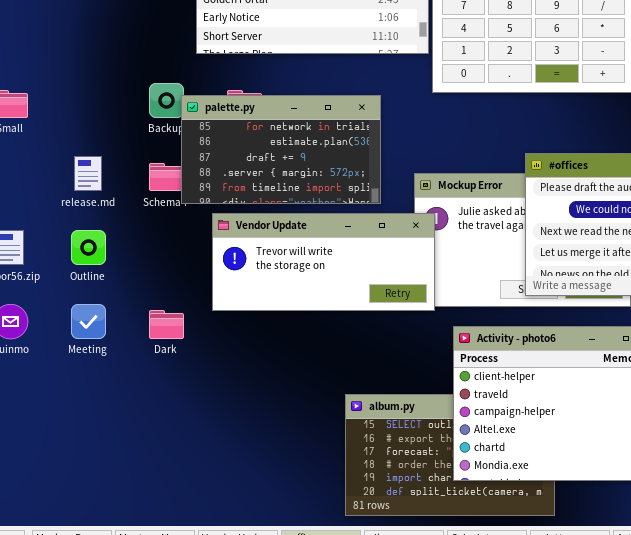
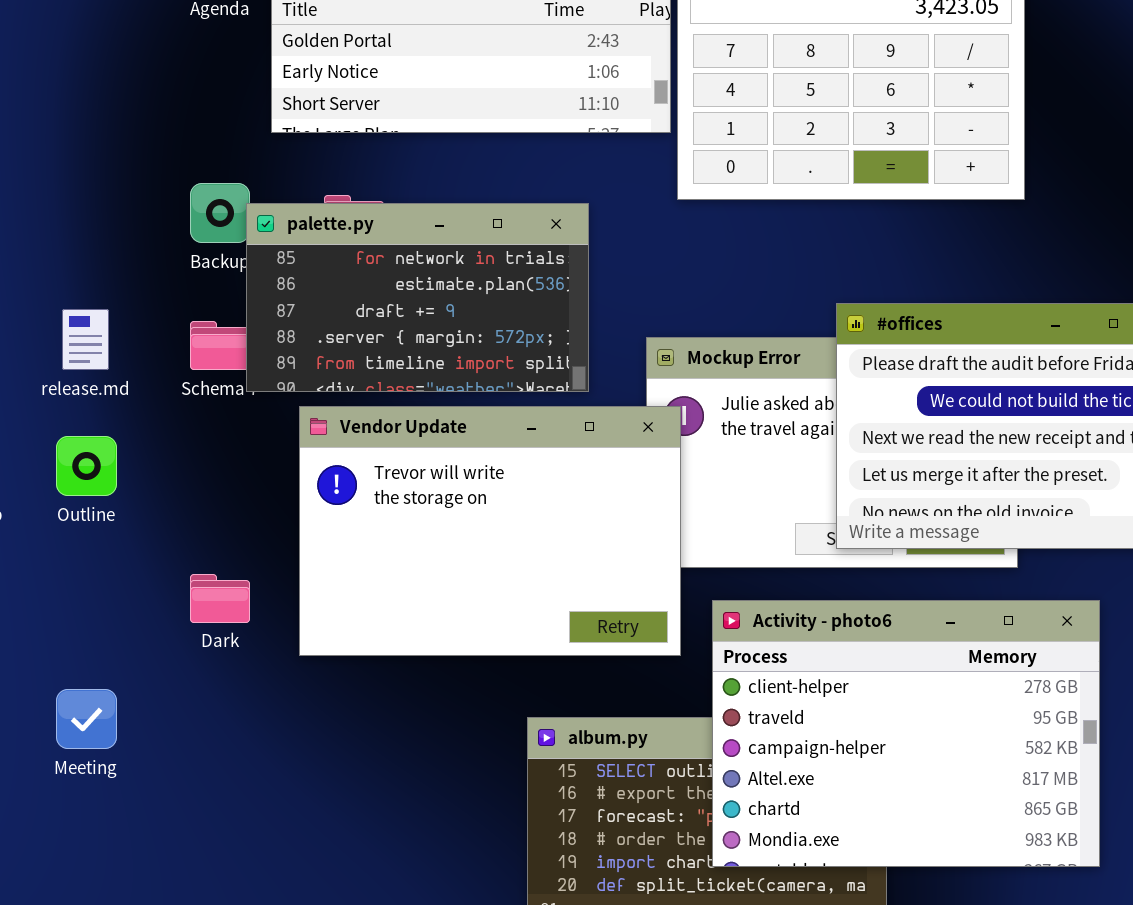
Vendor Update: [212,213,435,311] -> [299,406,681,656], resized
Meeting: [71,304,106,339] -> [56,689,117,749], moved

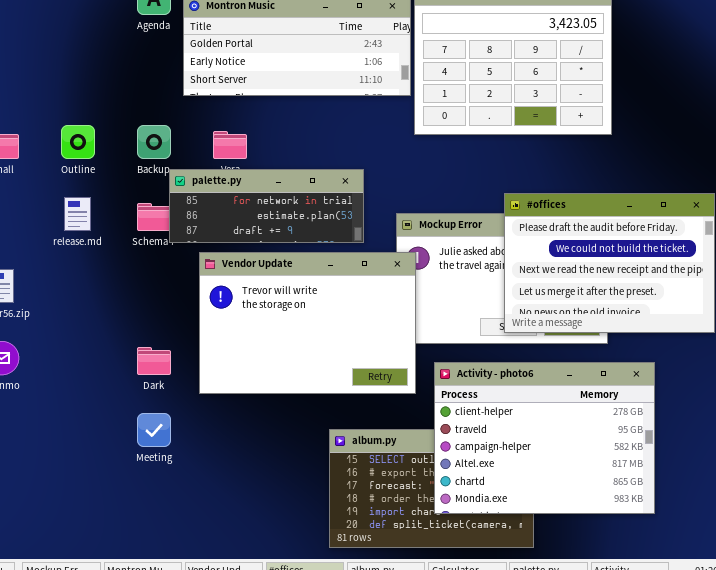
palette.py: [246,203,589,392] -> [169,169,364,243], resized
Outline: [56,436,117,496] -> [61,125,95,159], moved
Meeting: [56,689,117,749] -> [137,413,171,447], moved

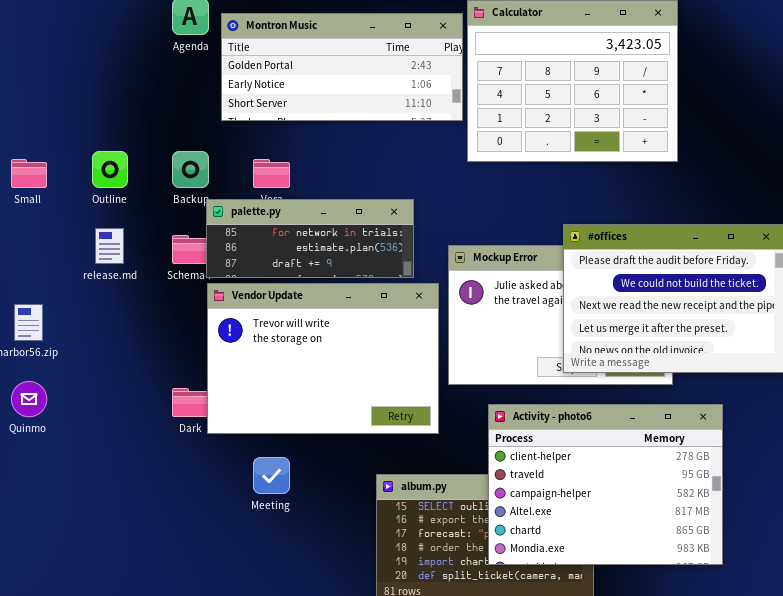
Vendor Update: [199,252,416,394] -> [207,283,439,434], moved
Meeting: [137,413,171,447] -> [253,457,290,494], moved

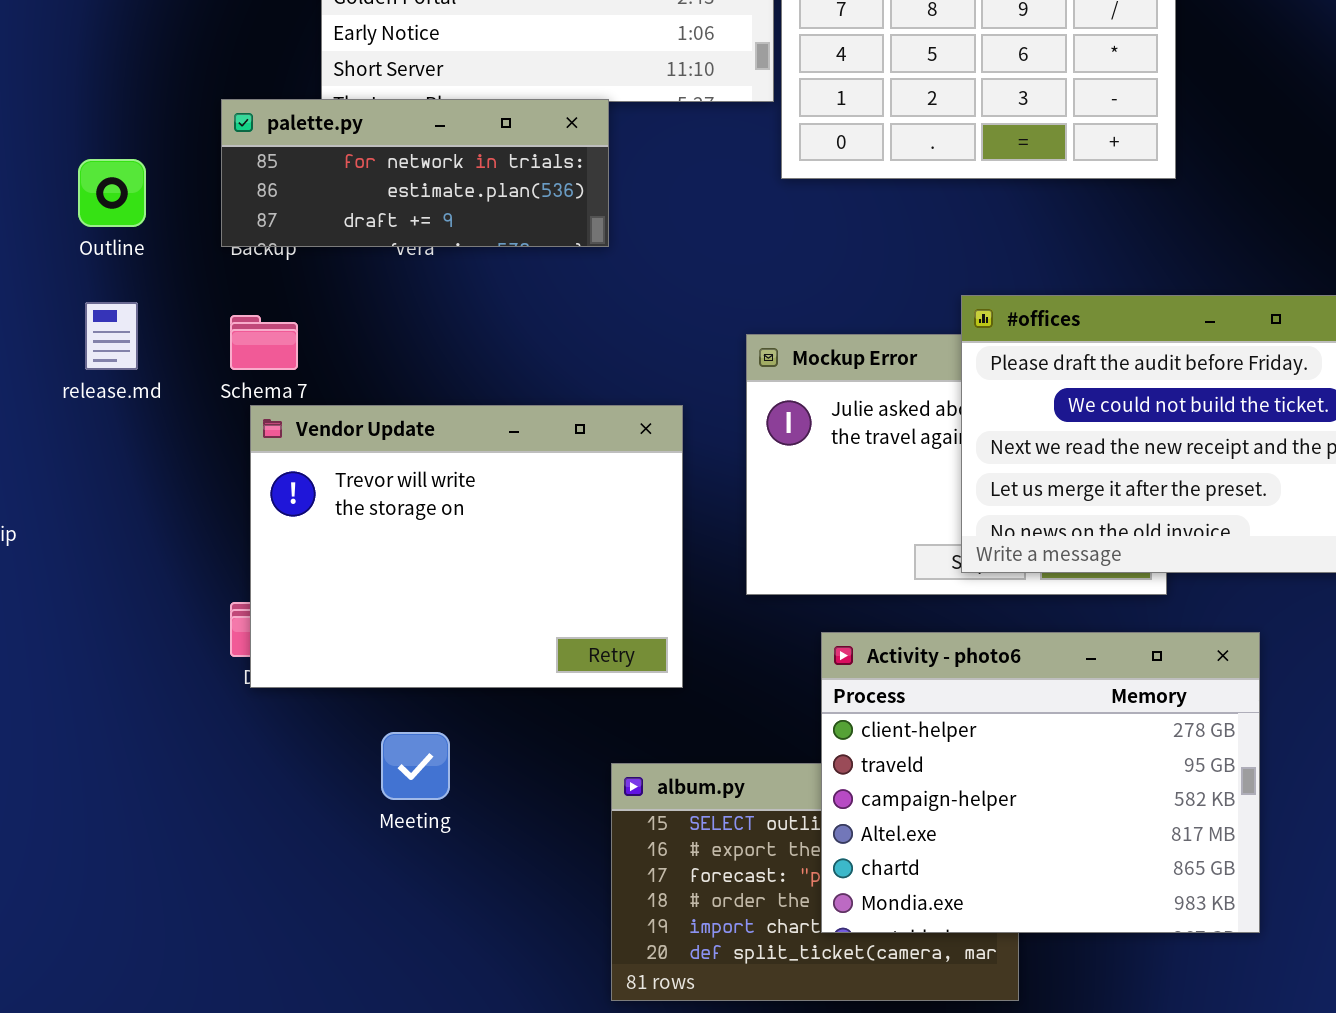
palette.py: [206,199,414,278] -> [221,99,609,247], moved
Vendor Update: [207,283,439,434] -> [250,405,683,688], moved

